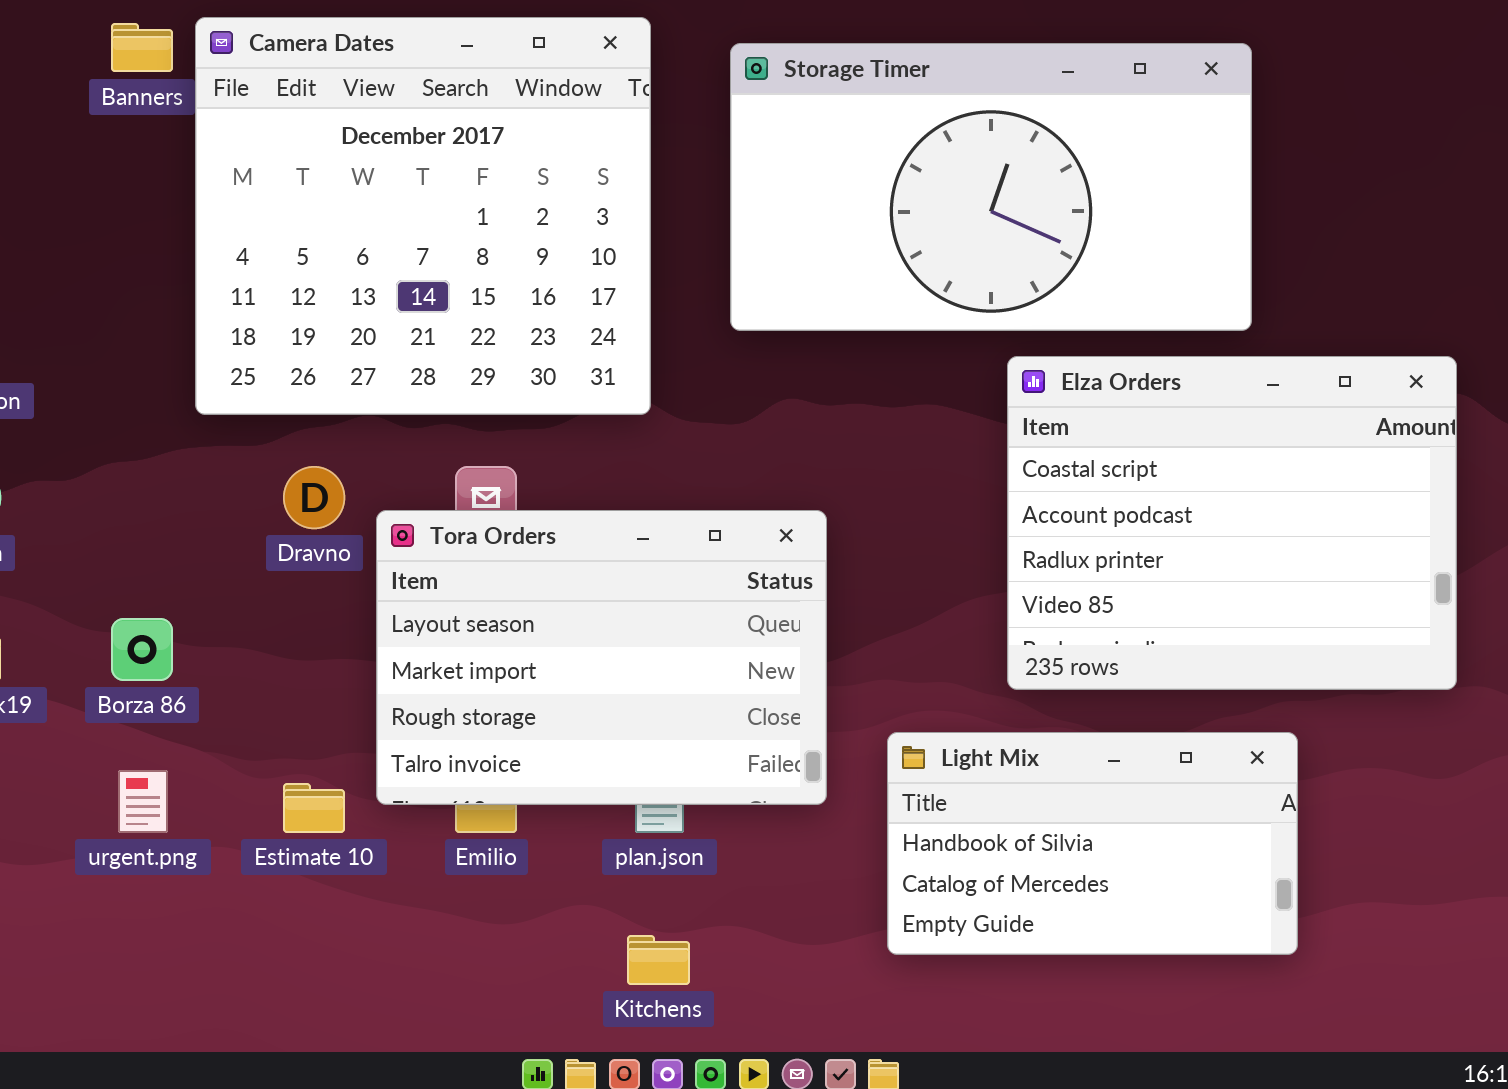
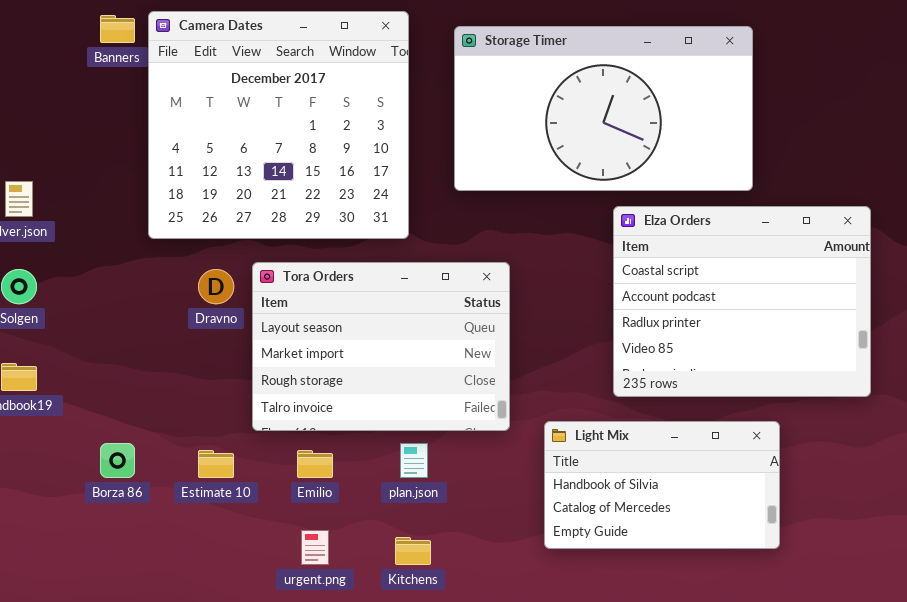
Tora Orders: [376,510,827,805] -> [252,262,510,431], moved
Borza 86: [111,618,173,681] -> [100,443,135,478], moved
urgent.png: [118,770,168,833] -> [301,530,329,565], moved

